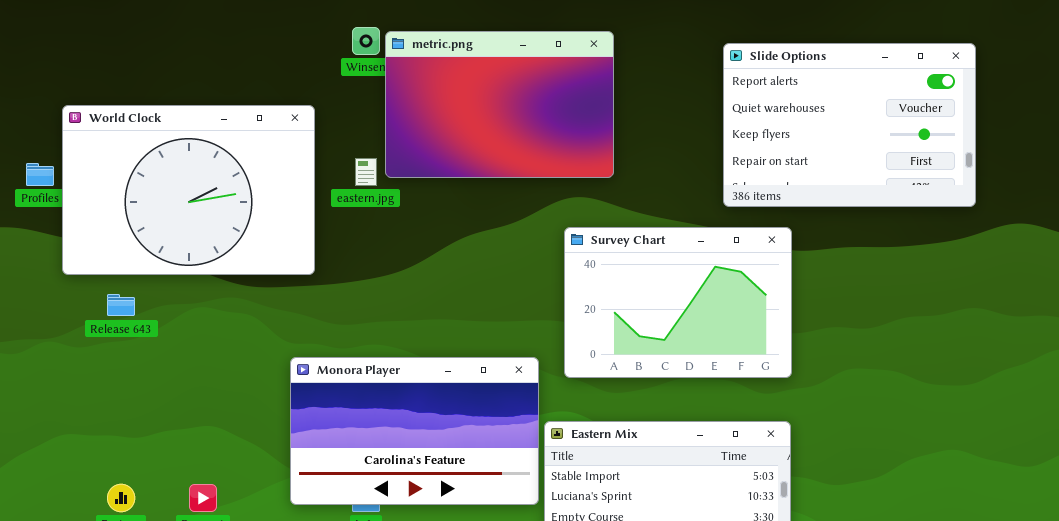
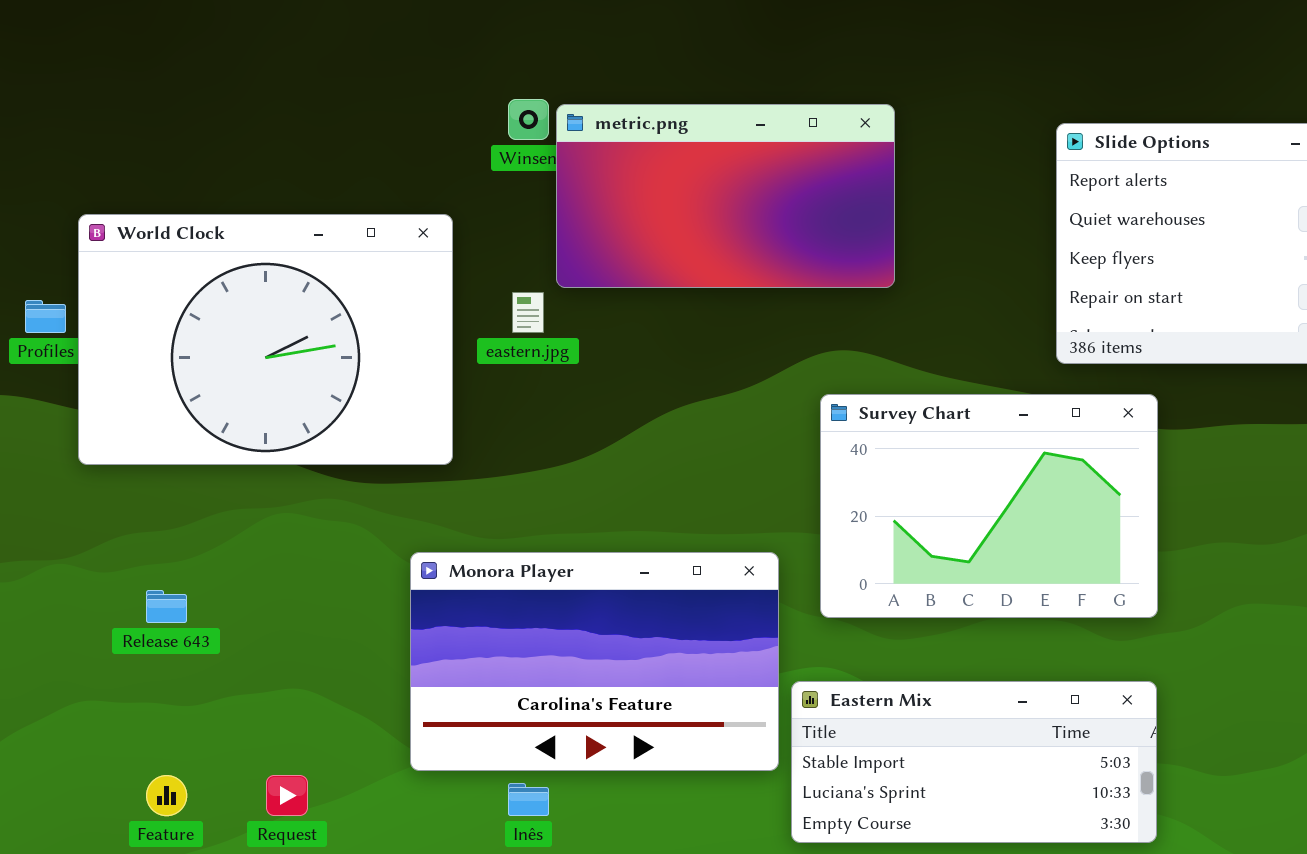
metric.png: [385,31,614,178] -> [556,104,895,288], resized
Release 643: [107,294,135,316] -> [146,590,187,623], moved
Monora Player: [290,357,539,505] -> [410,552,779,771], moved

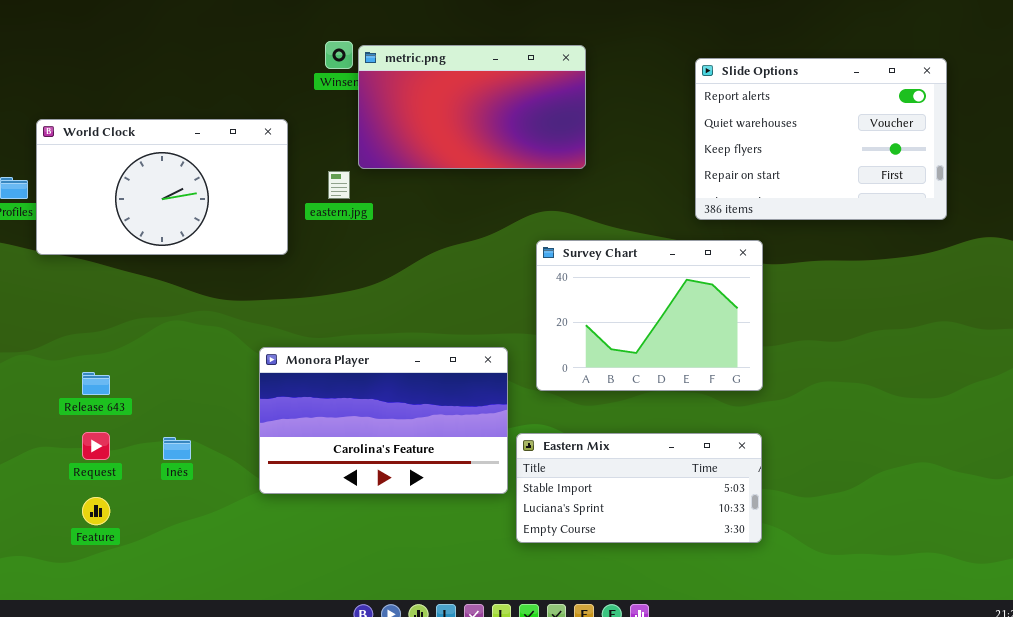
World Clock: [78,214,453,465] -> [36,119,288,255], resized
Request: [266,775,308,816] -> [82,432,110,460], moved
Inês: [508,783,549,816] -> [163,437,191,460], moved

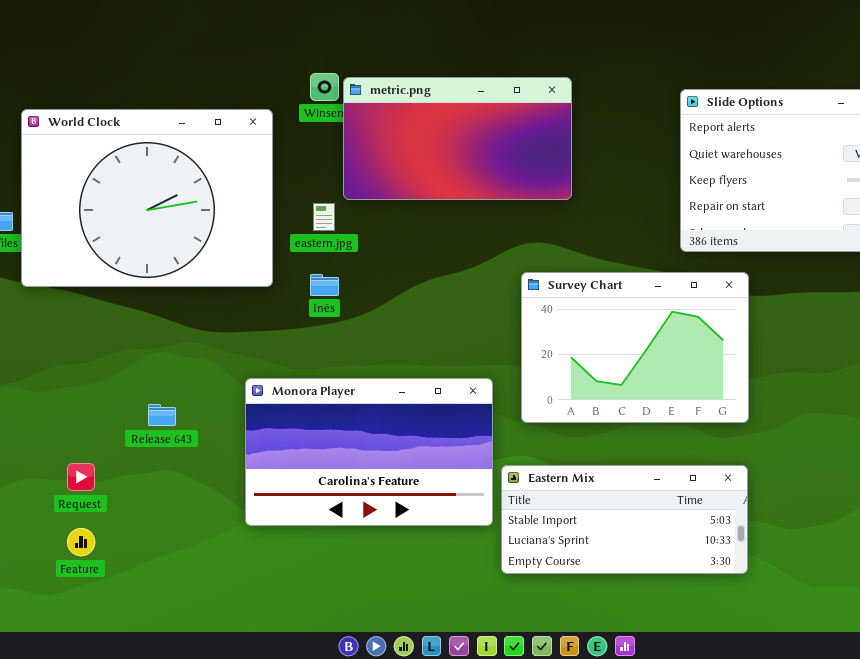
World Clock: [36,119,288,255] -> [21,109,273,287], resized
Release 643: [82,372,110,395] -> [148,404,176,426], moved
Inês: [163,437,191,460] -> [310,274,339,296], moved

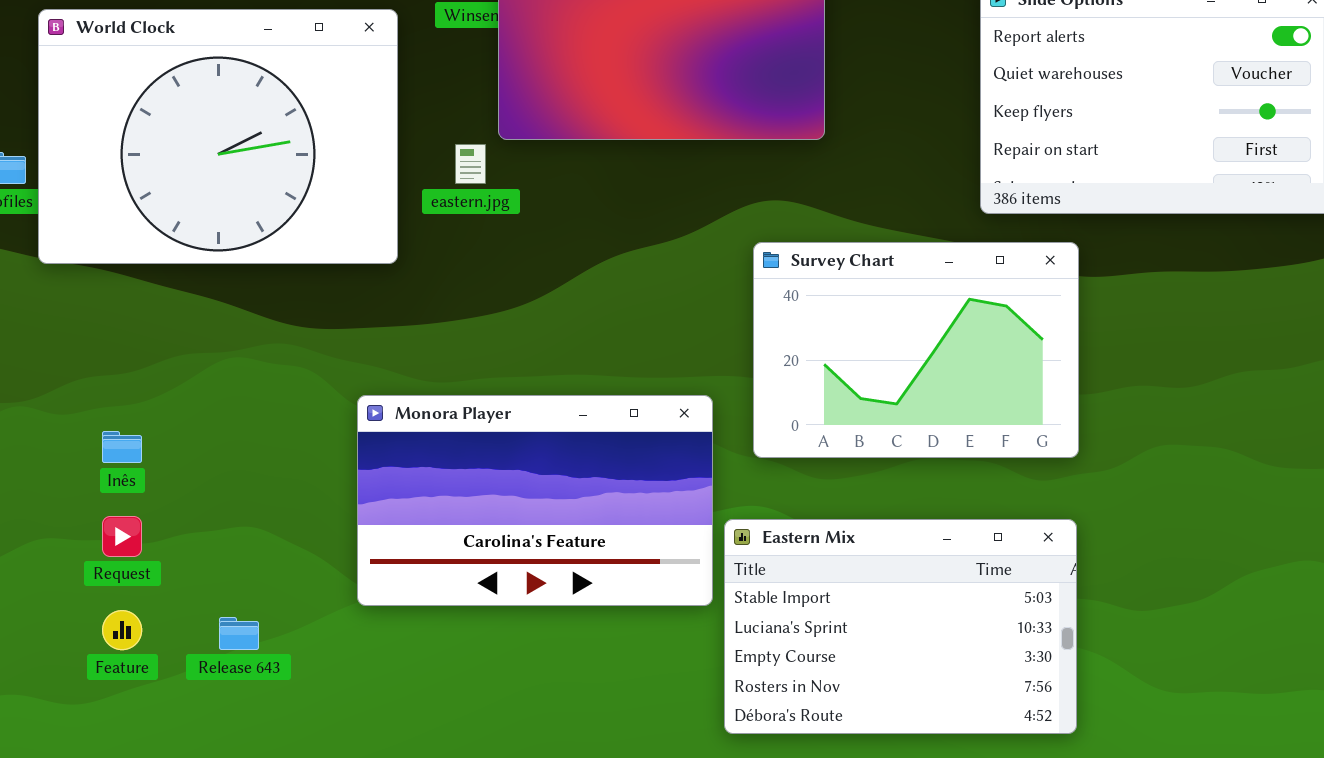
Inês: [310,274,339,296] -> [102,431,142,463], moved
Release 643: [148,404,176,426] -> [219,617,259,650], moved
Eastern Mix: [501,465,748,574] -> [724,519,1077,734], resized

